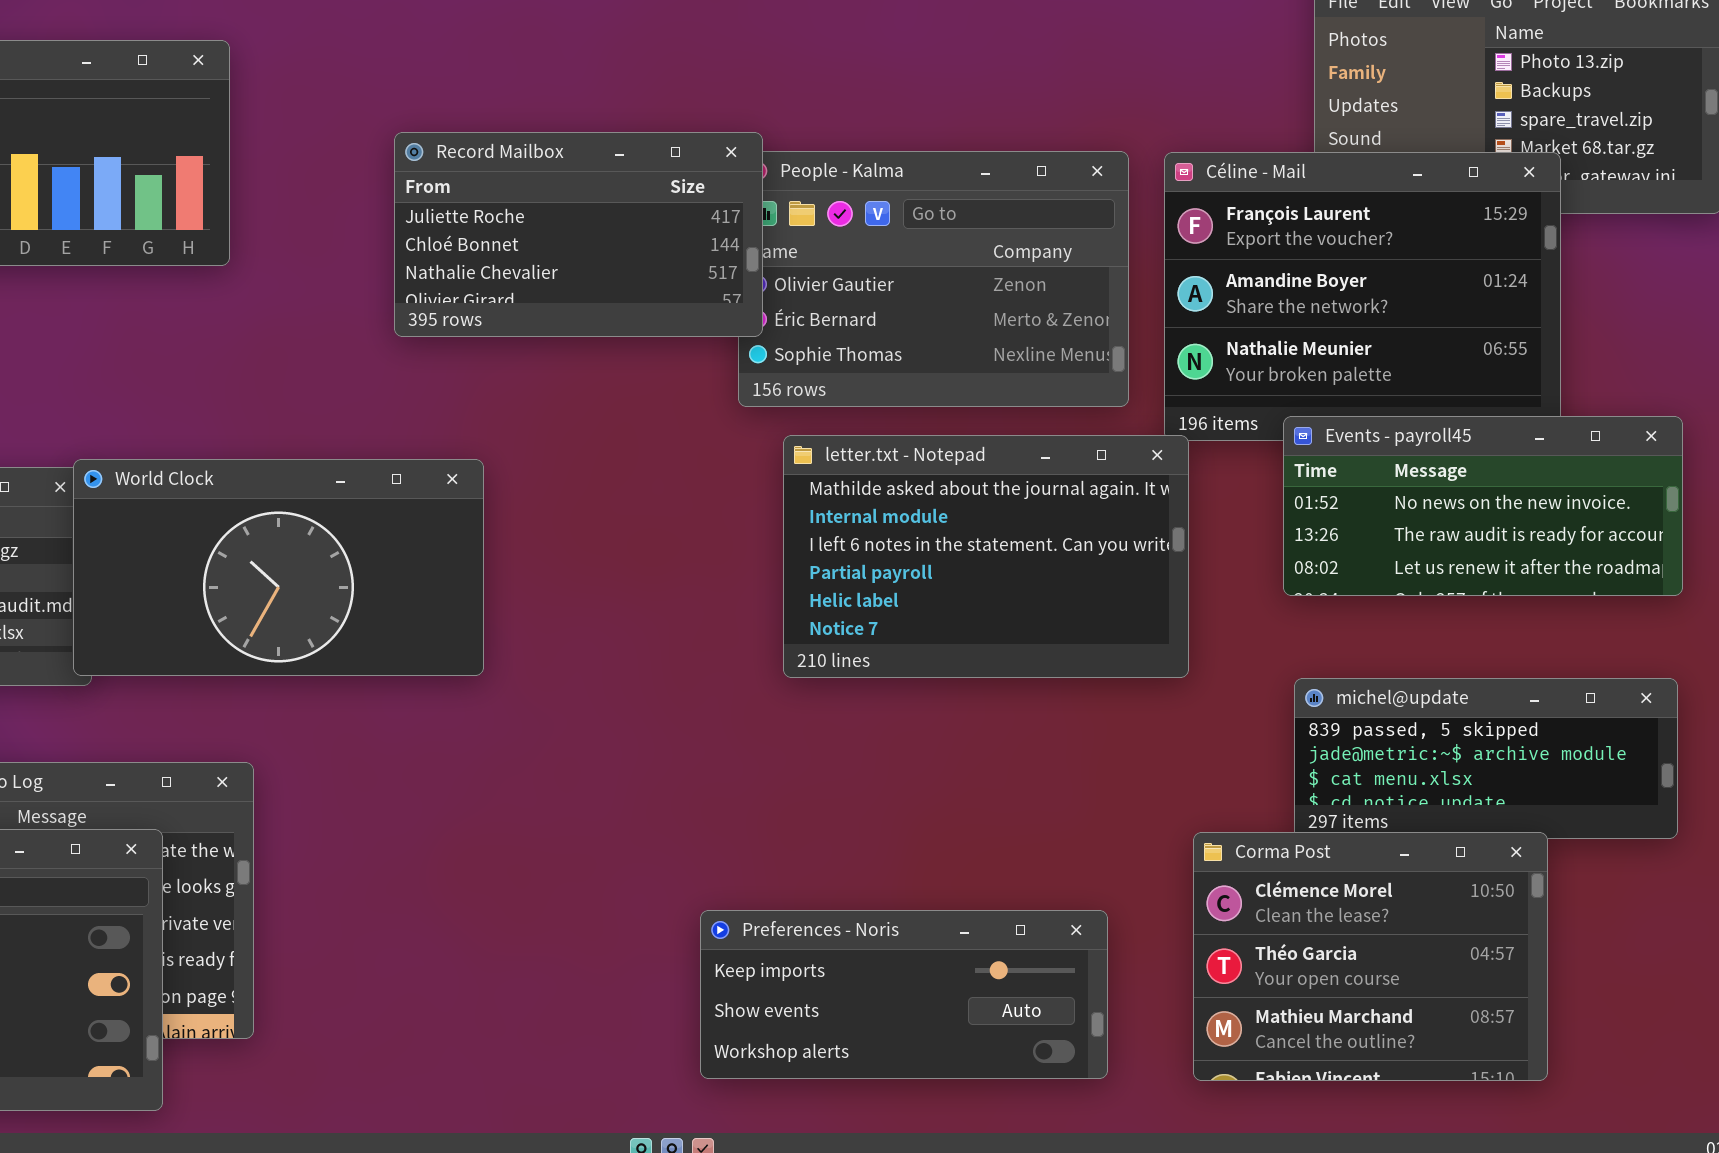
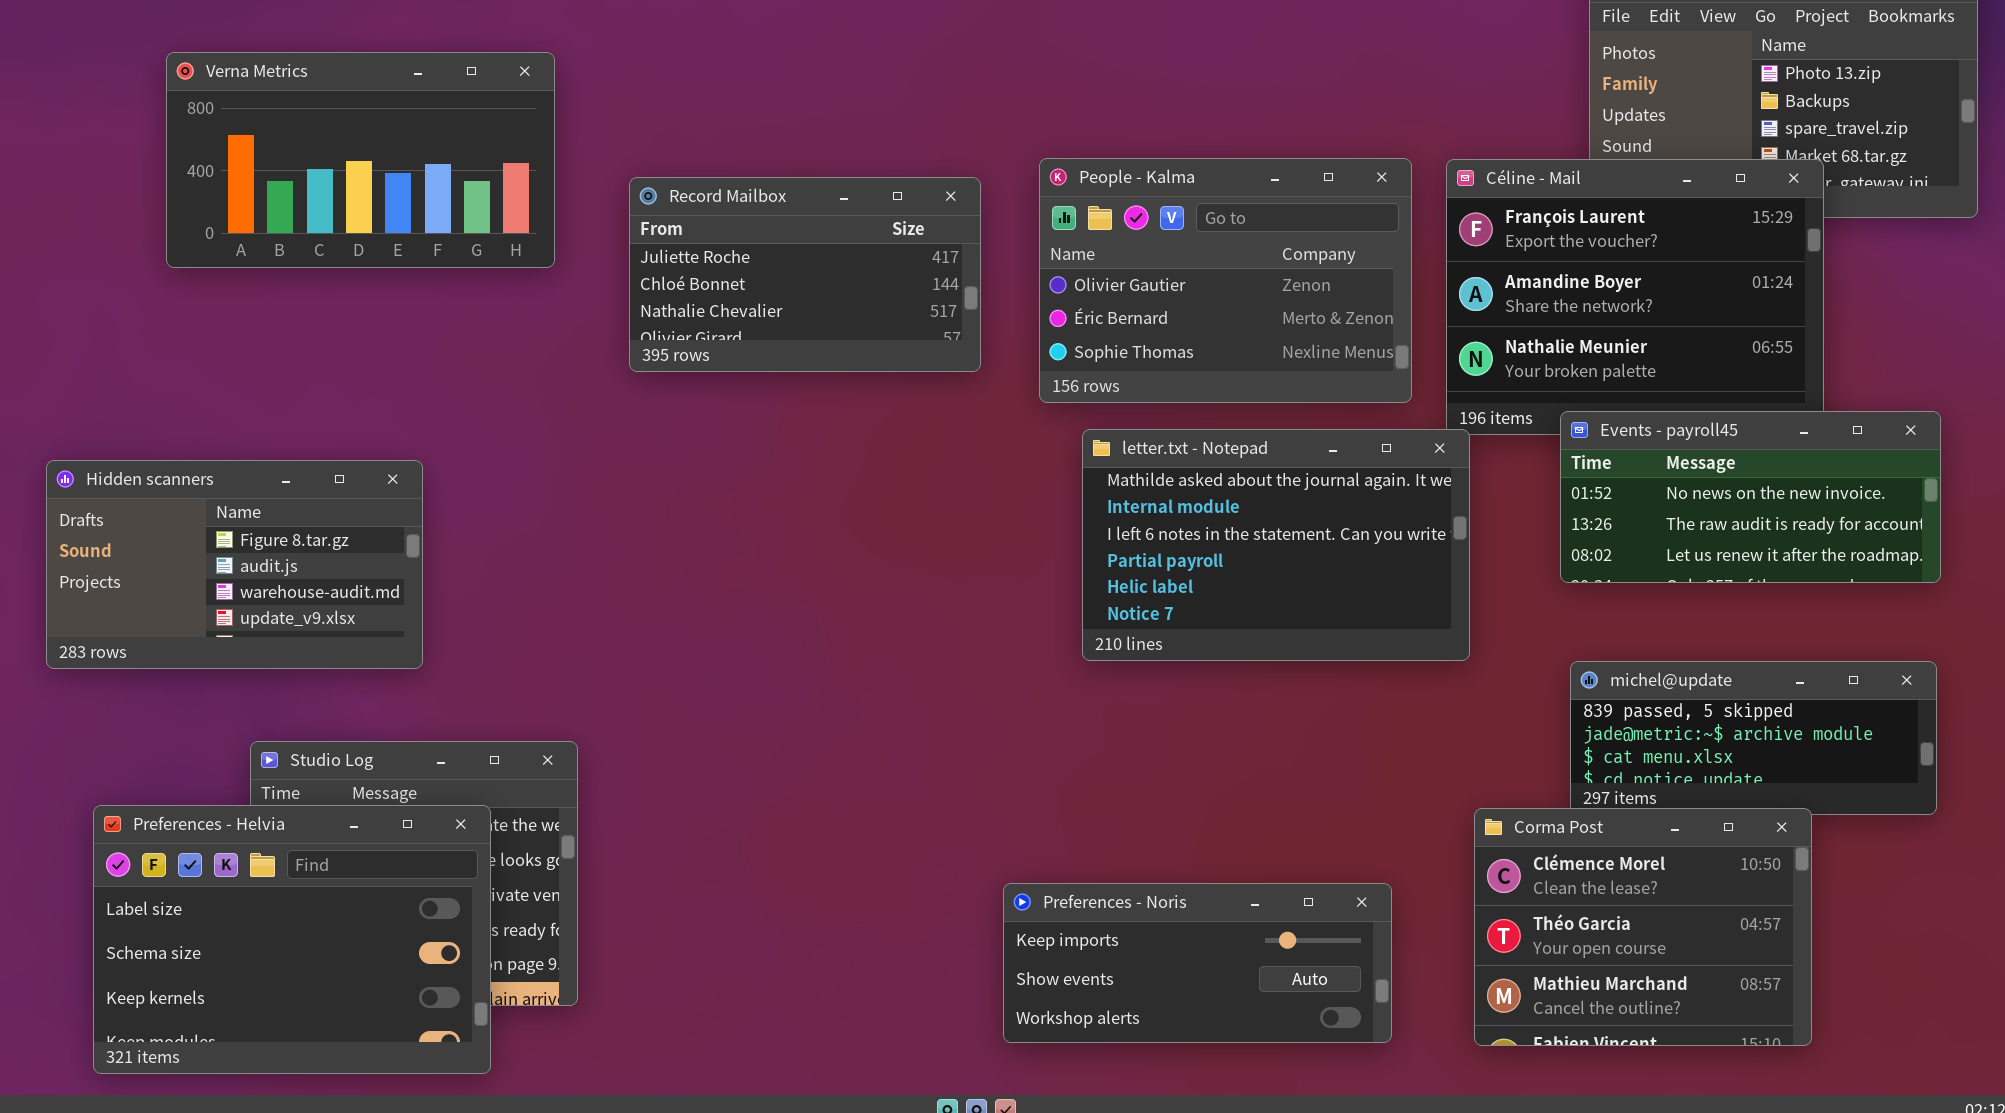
Record Mailbox: [394,132,763,337] -> [629,177,981,372], moved
World Clock: [73,459,484,676] -> none, closed

